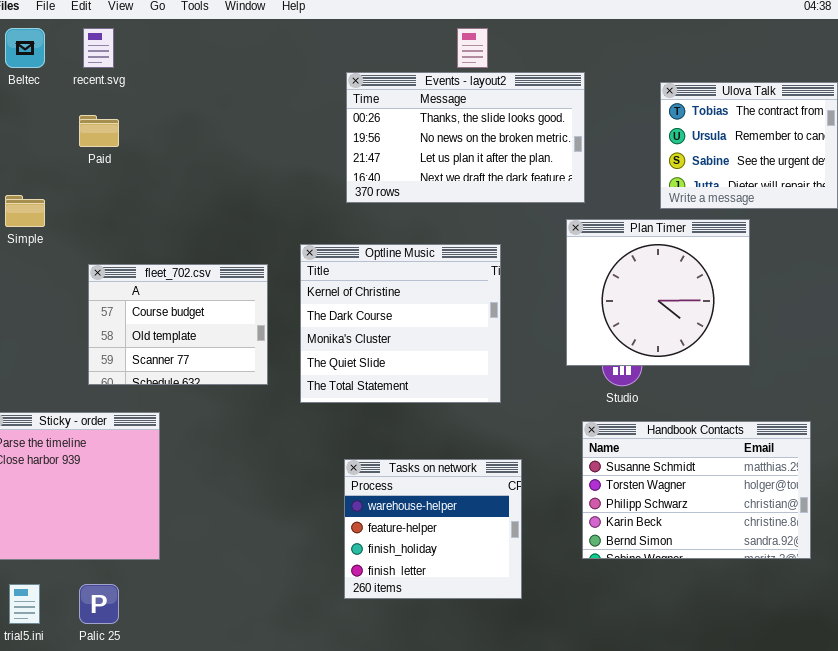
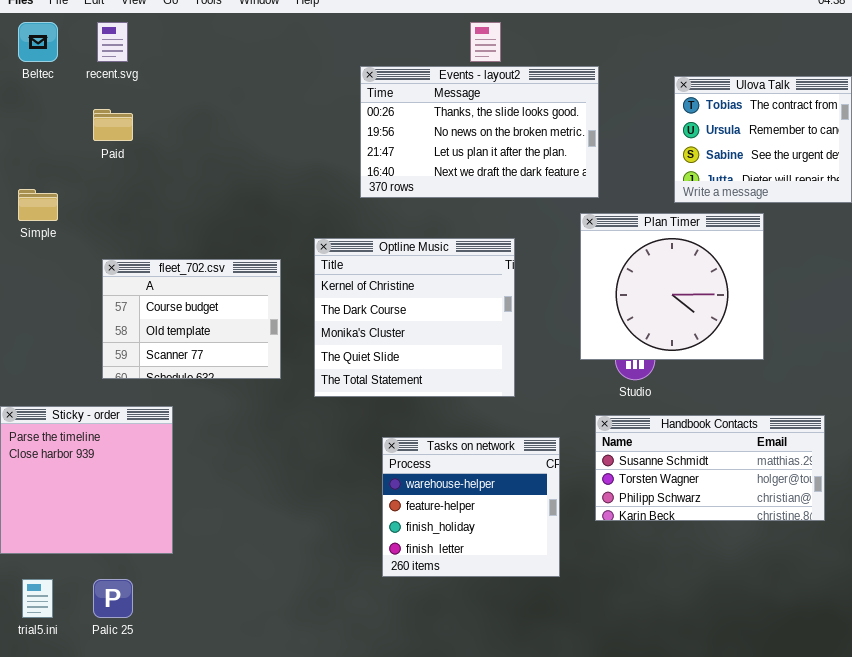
Handbook Contacts: [582,421,811,559] -> [595,415,825,521], resized
Tasks on network: [344,459,522,599] -> [382,437,560,577], moved

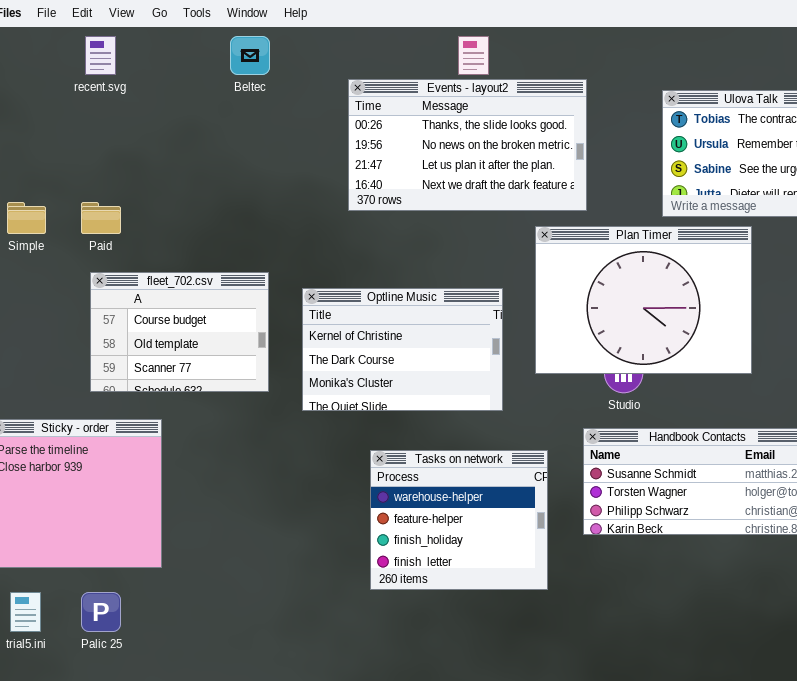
Beltec: [18,22,58,62] -> [230,36,270,75], moved
Paid: [93,109,133,141] -> [81,202,121,234], moved
Plan Timer: [580,213,764,360] -> [535,226,752,374], resized
Optline Music: [314,238,515,397] -> [302,288,503,411], resized

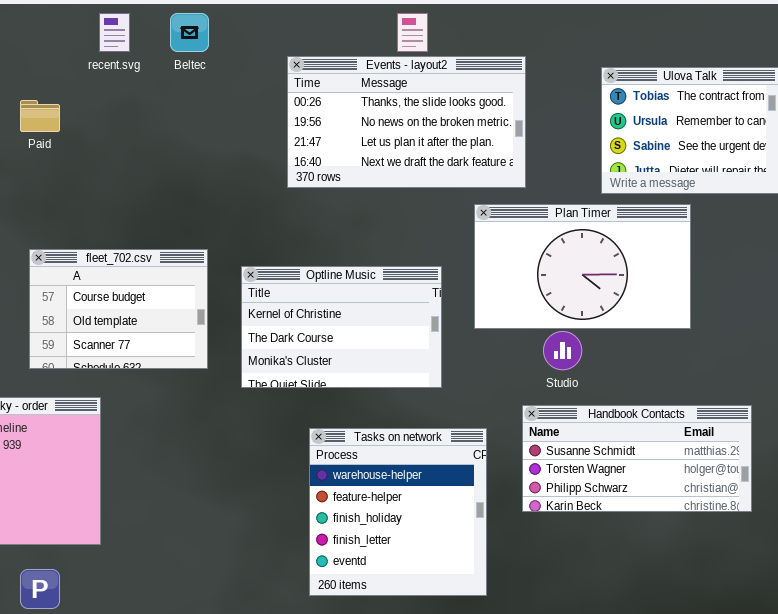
recent.svg: [85,36,116,75] -> [99,13,130,52], moved
Paid: [81,202,121,234] -> [20,100,60,132], moved
Plan Timer: [535,226,752,374] -> [474,204,691,329], resized
Tasks on network: [370,450,548,590] -> [309,428,487,596], resized

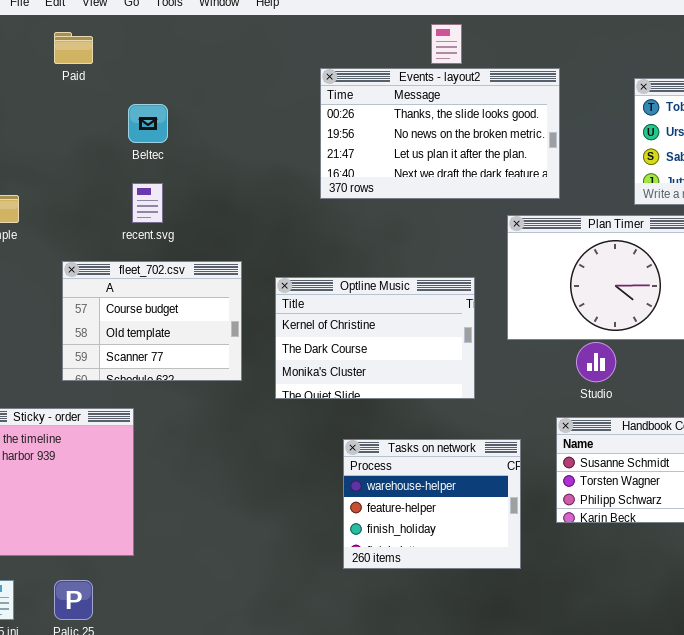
recent.svg: [99,13,130,52] -> [132,183,163,223], moved
Beltec: [170,13,209,52] -> [128,104,168,143], moved
Paid: [20,100,60,132] -> [54,32,93,64], moved
Tasks on network: [309,428,487,596] -> [343,439,521,569], resized

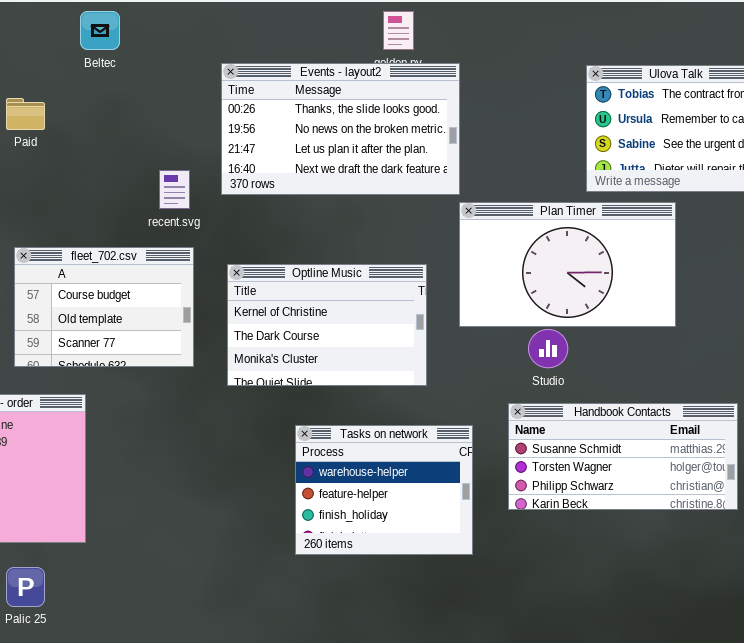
Paid: [54,32,93,64] -> [6,98,45,130], moved
Events - layout2: [320,68,560,199] -> [221,63,460,195], moved
Beltec: [128,104,168,143] -> [80,11,120,50], moved
recent.svg: [132,183,163,223] -> [159,170,190,209], moved

